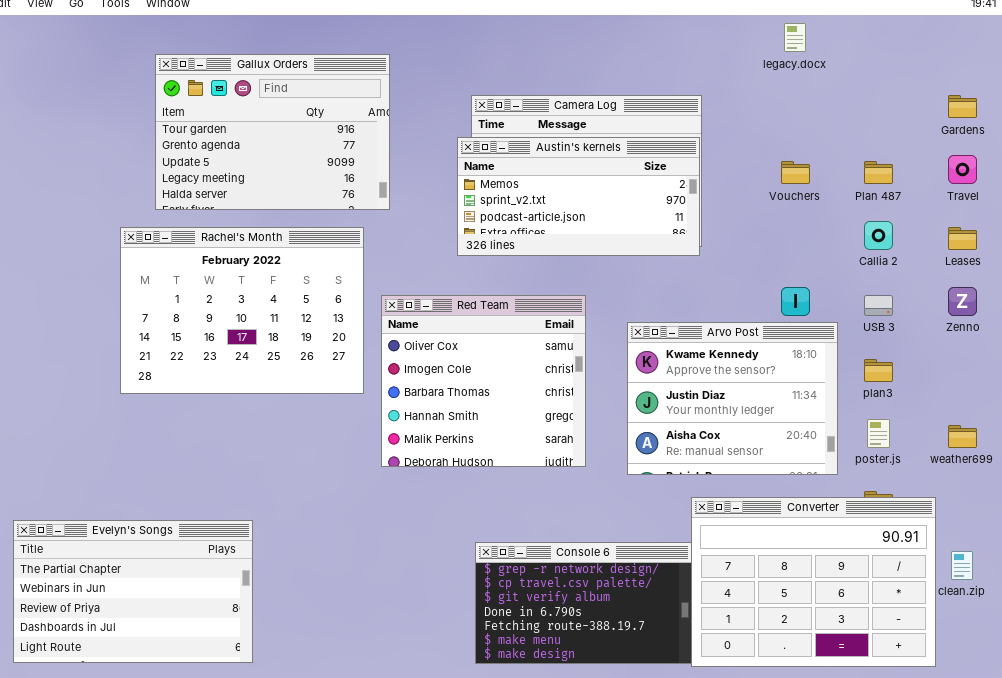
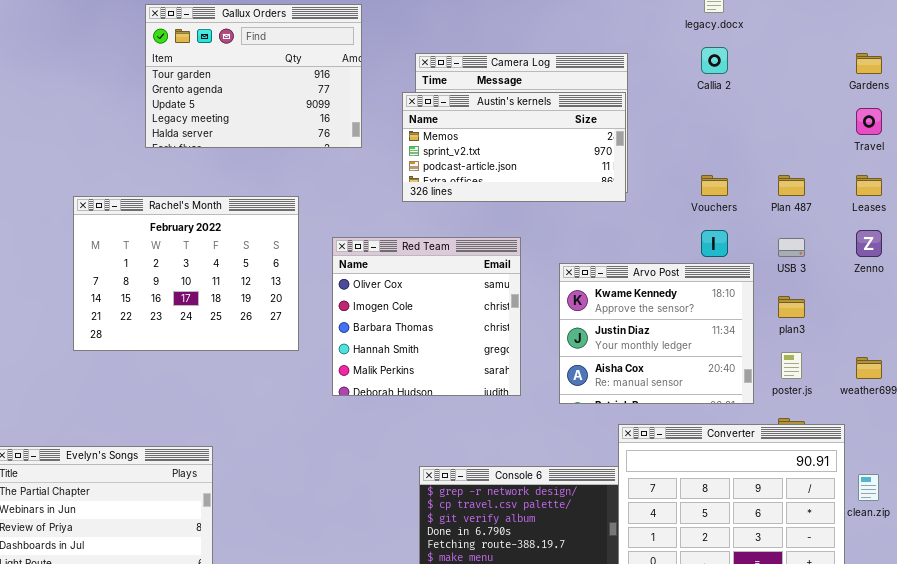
Gallux Orders: [155,54,390,210] -> [145,4,362,148], moved
Vouchers: [781,161,810,184] -> [701,175,728,196], moved
Plan 487: [864,161,893,184] -> [778,175,805,196], moved
Callia 2: [864,221,893,250] -> [701,47,728,74], moved
Rachel's Month: [120,227,364,394] -> [73,196,299,351], moved

